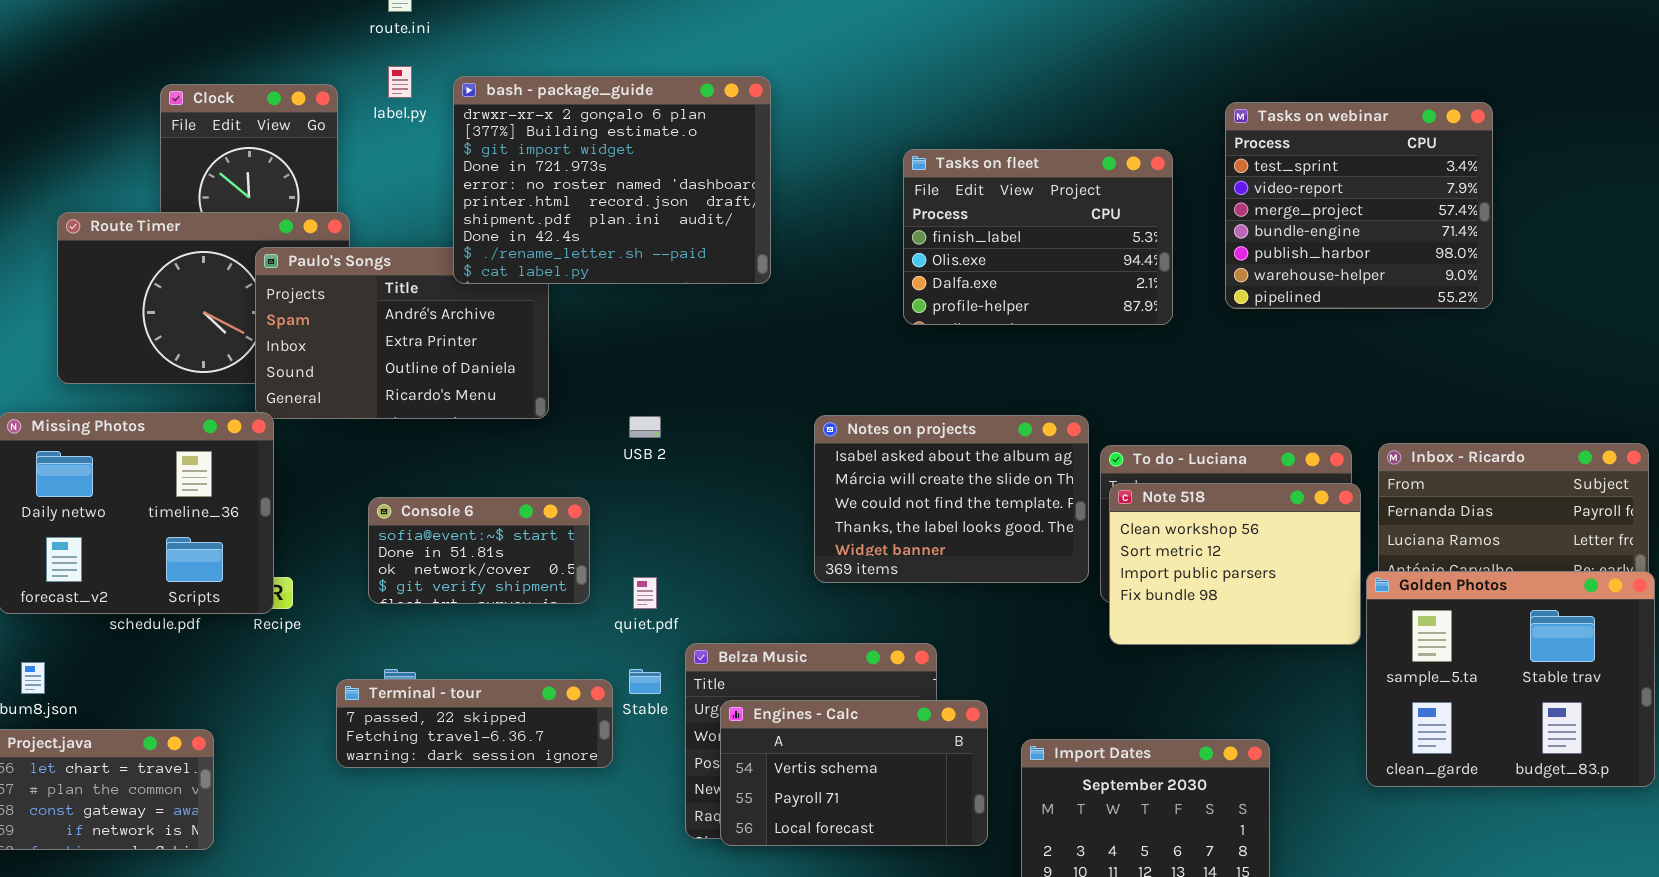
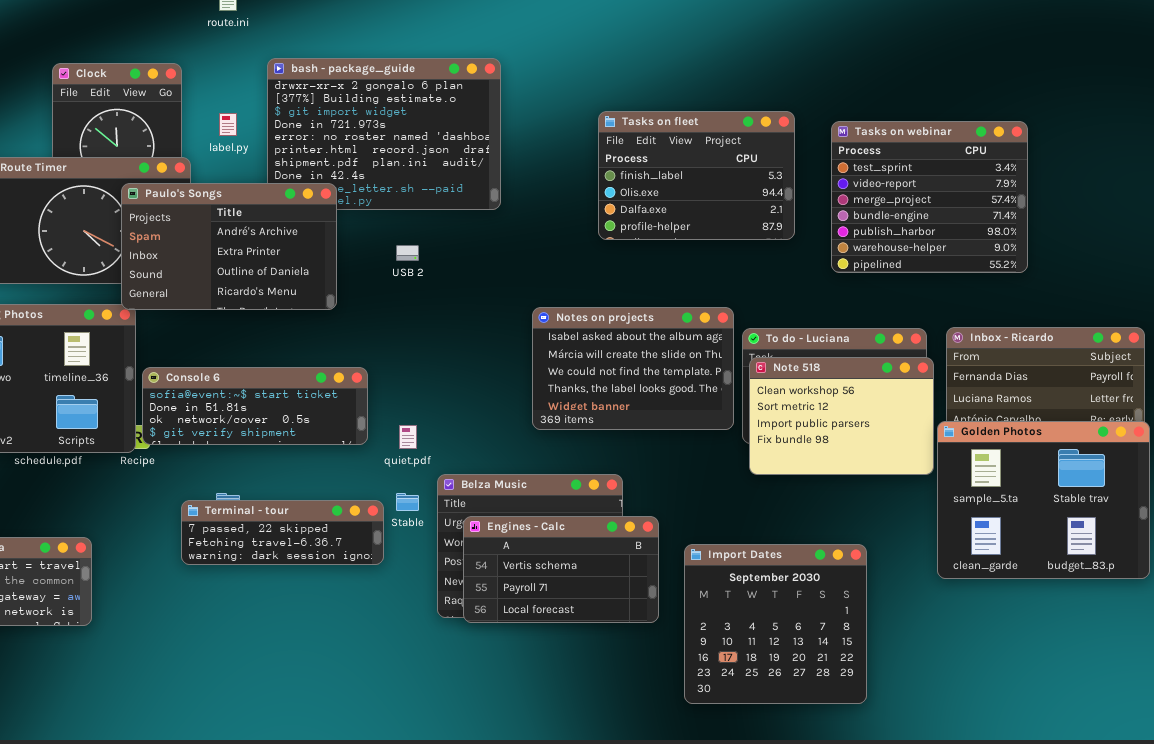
label.py: [388,66,412,98] -> [219,113,237,136], moved
Tasks on webinar: [1225,102,1493,309] -> [831,121,1028,273], moved
Paulo's Songs: [255,247,549,419] -> [121,183,337,310], raised
USB 2: [629,416,661,438] -> [396,245,419,261], moved
Console 6: [368,497,590,604] -> [142,367,368,445], resized

